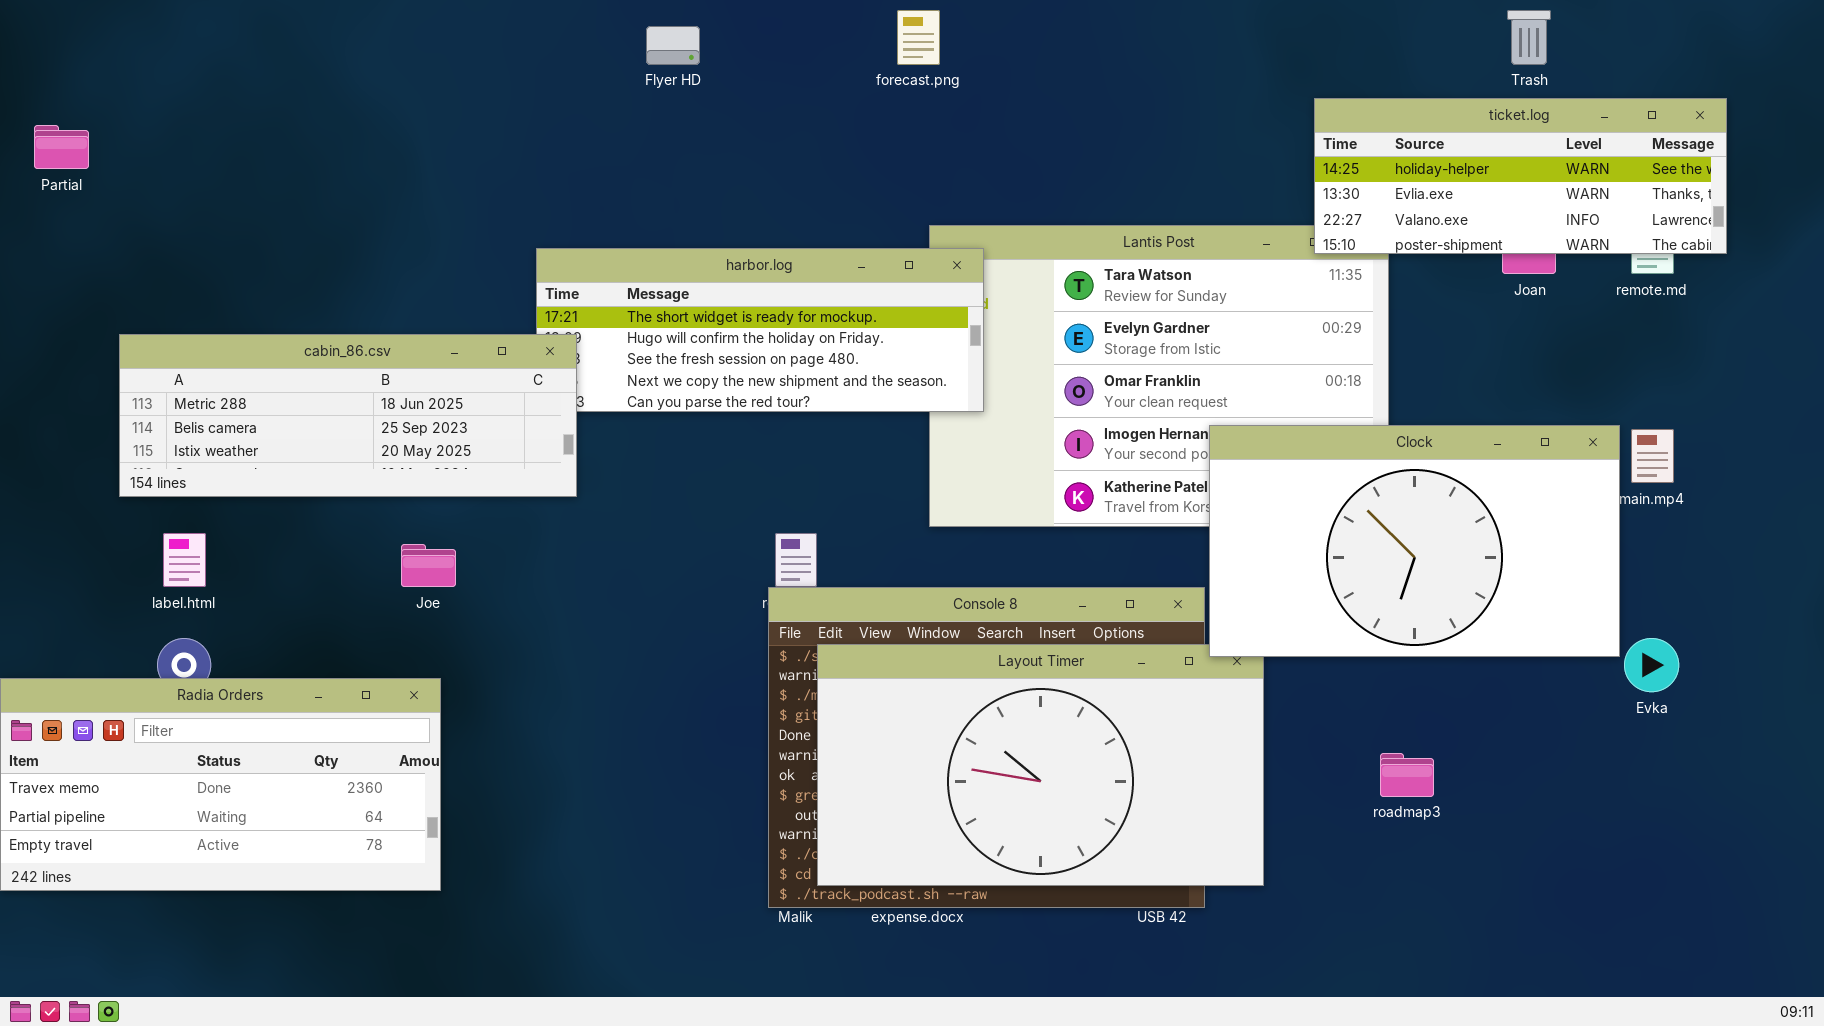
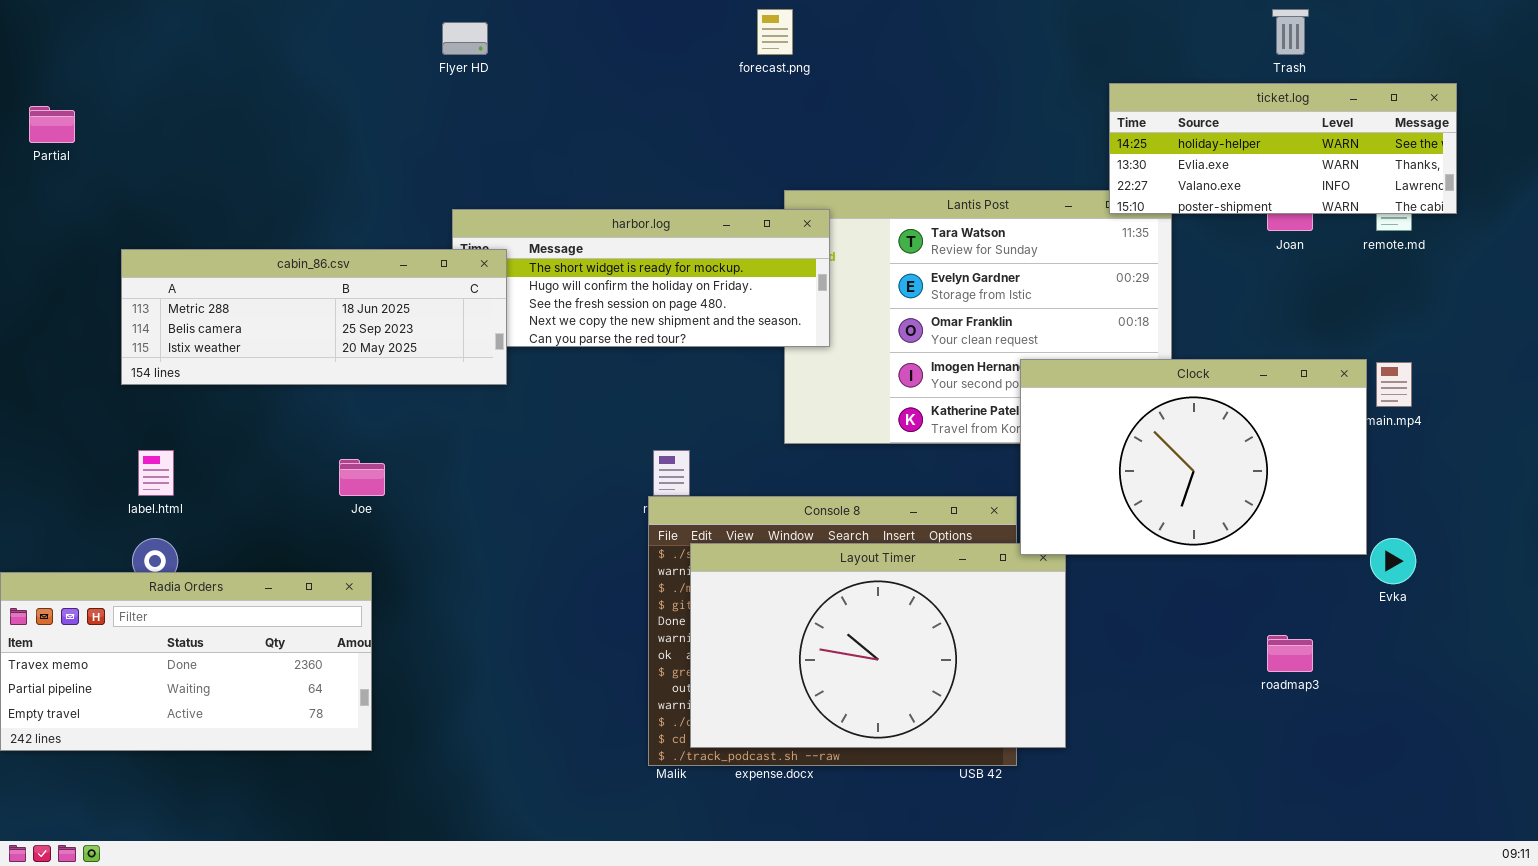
Flyer HD: [646,26,700,65] -> [442,22,488,55], moved
cabin_86.csv: [119,334,577,497] -> [121,249,507,385], moved
roadmap3: [1380,753,1434,797] -> [1267,635,1313,672], moved

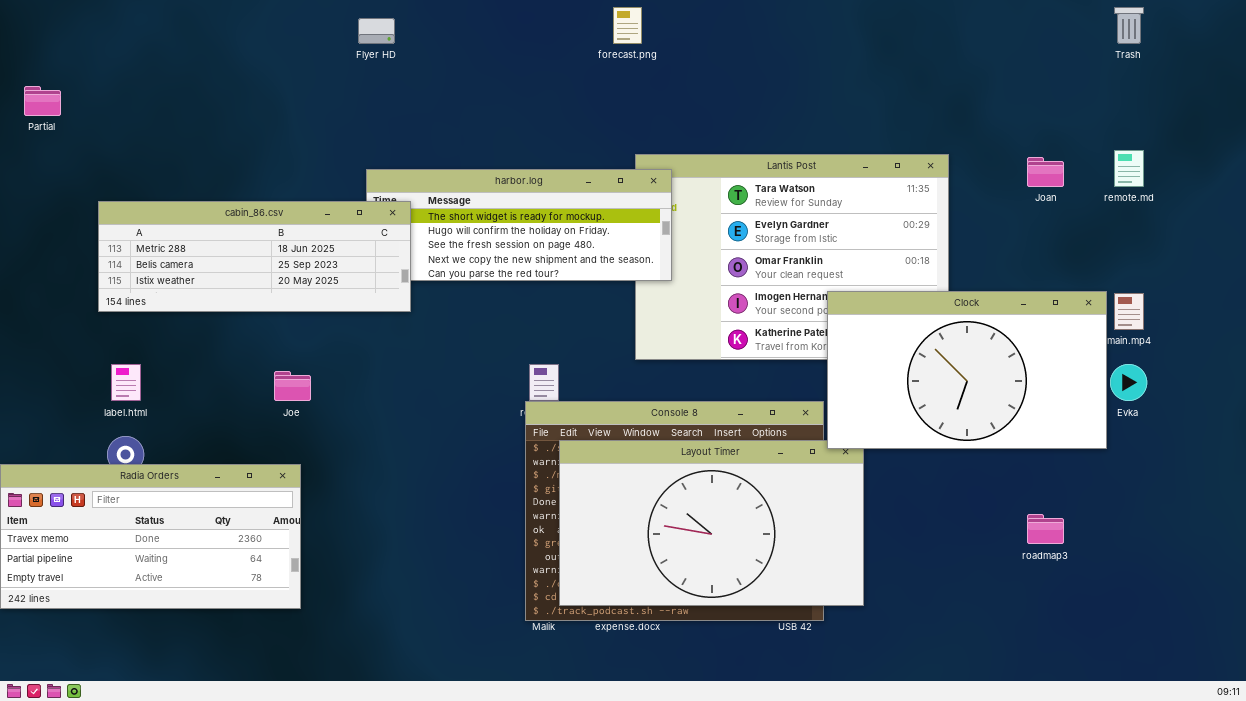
Trash: [1272,9,1309,55] -> [1114,7,1144,44], moved
ticket.log: [1109,83,1457,214] -> none, closed
Evka: [1370,538,1416,584] -> [1110,364,1147,401], moved

